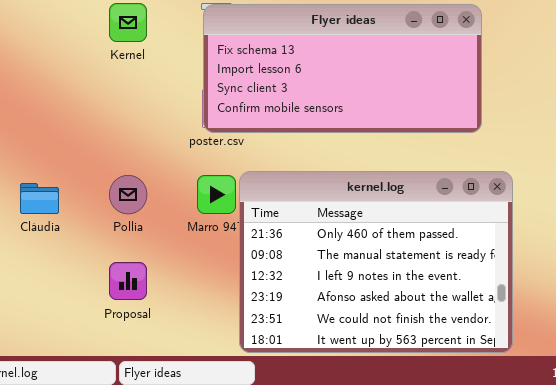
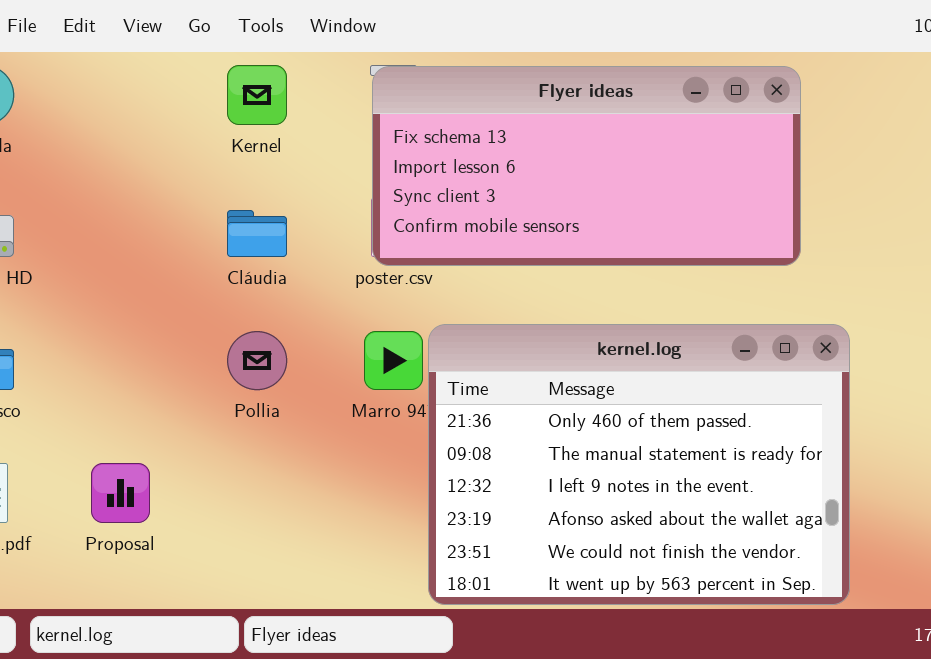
Cláudia: [20,183,59,214] -> [227,210,287,257], moved
Proposal: [109,262,147,300] -> [91,463,150,523], moved

